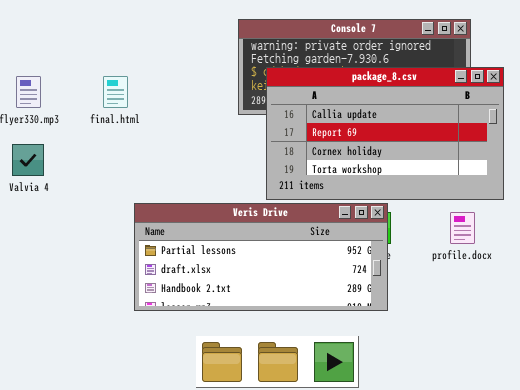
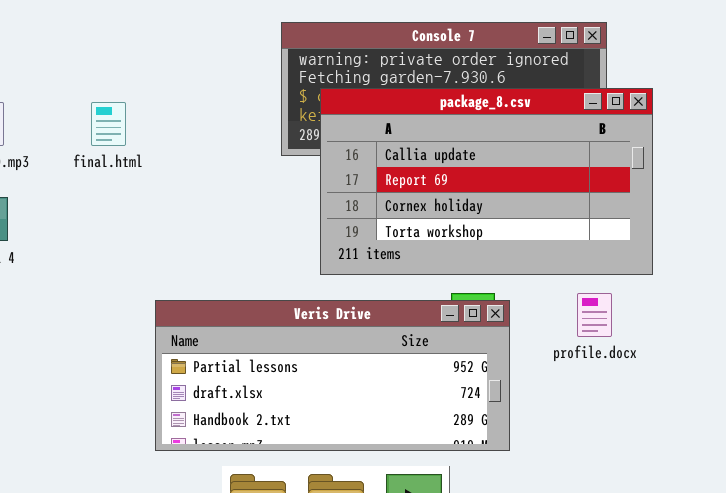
Veris Drive: [134,203,388,311] -> [155,300,510,451], moved

